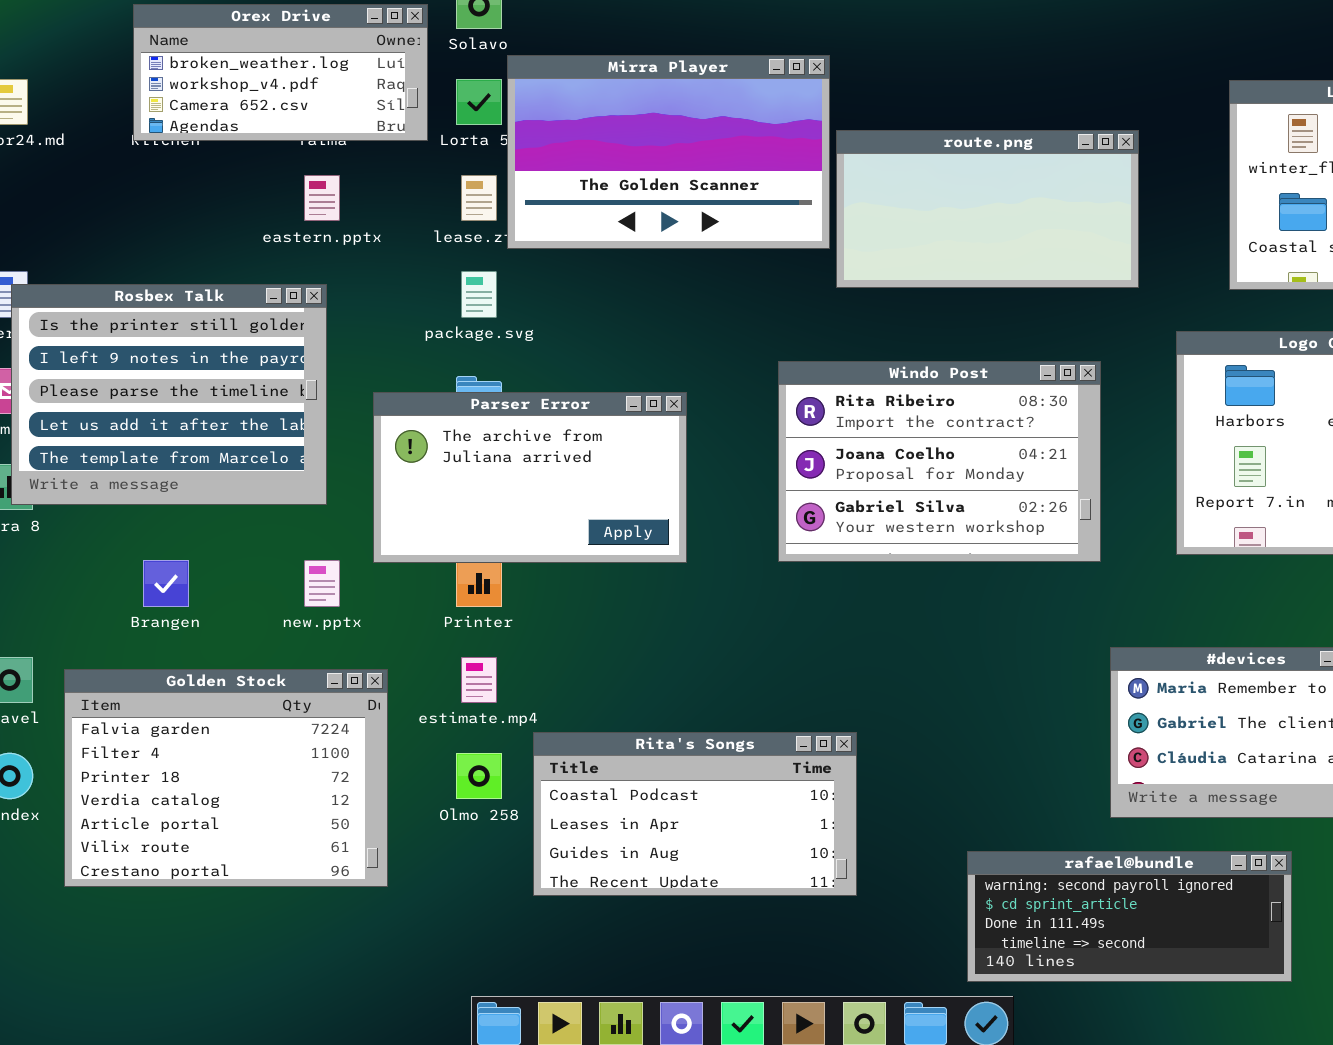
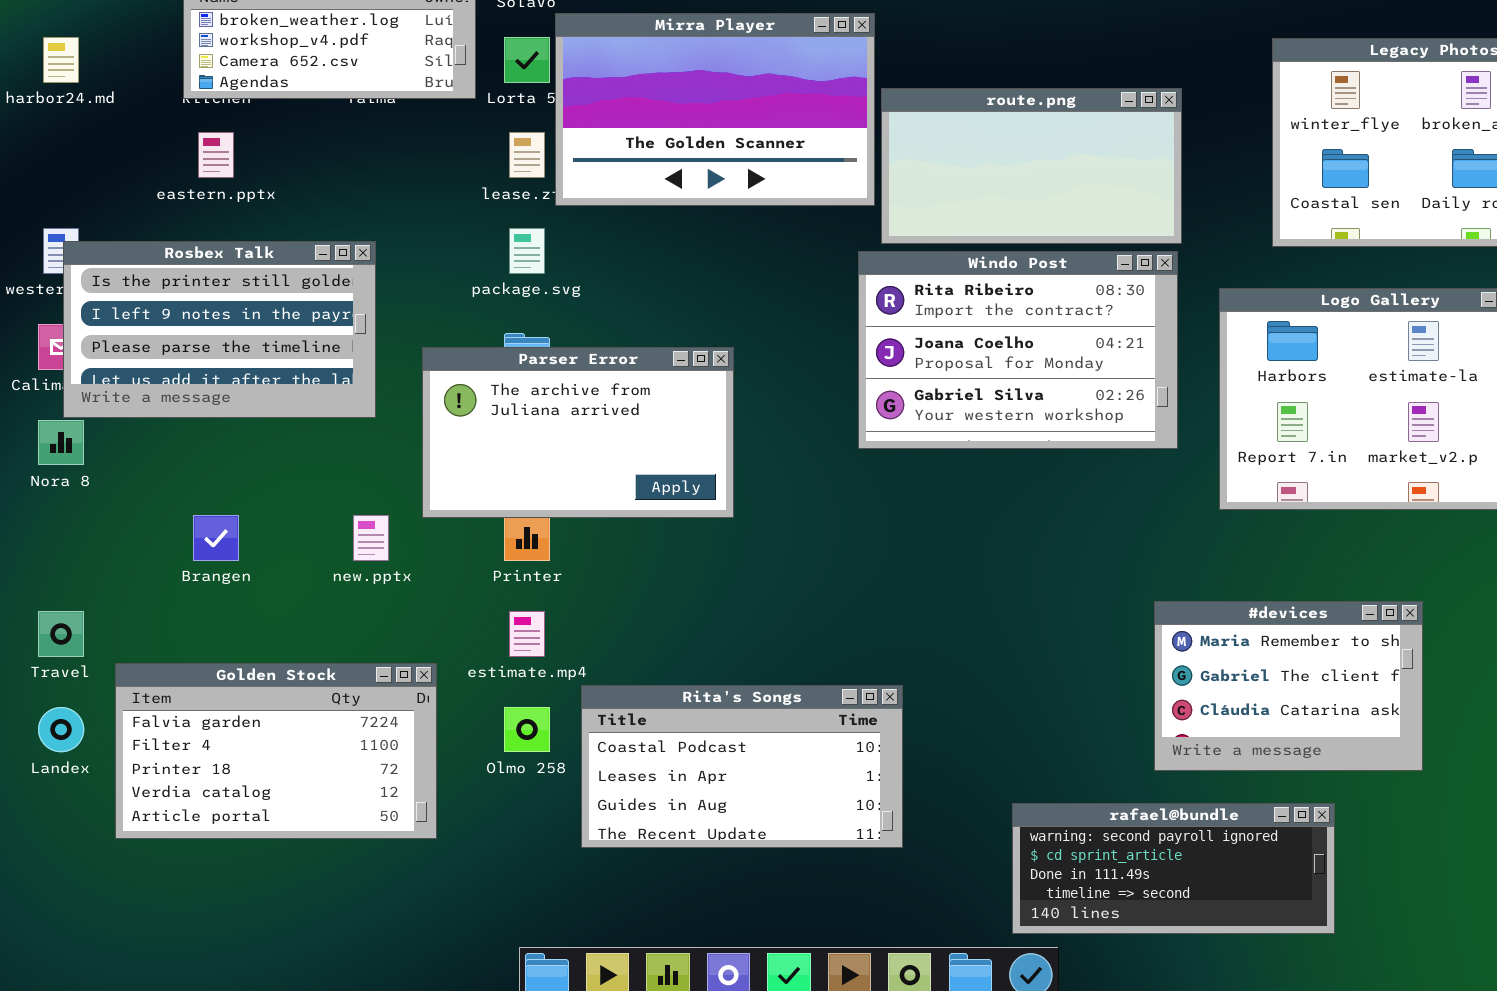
eastern.pptx: [304,175,340,221] -> [198,132,234,178], moved
Rosbex Talk: [11,284,327,505] -> [63,241,376,418], resized
Windo Post: [778,361,1101,562] -> [858,251,1178,449], moved
Golden Stock: [64,669,388,887] -> [115,663,437,839], resized

